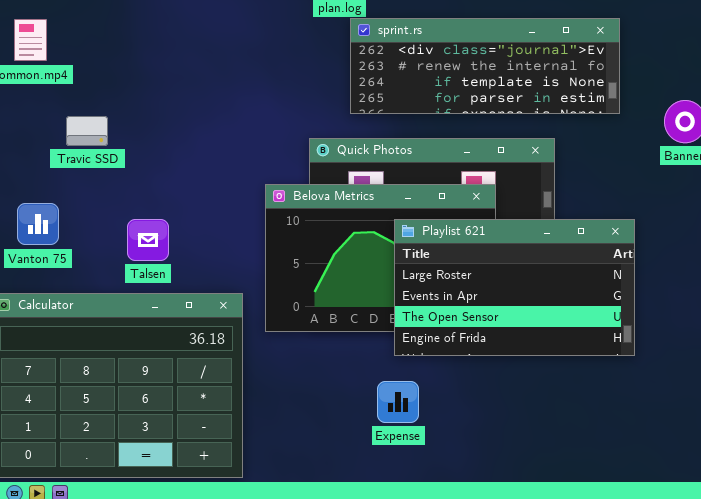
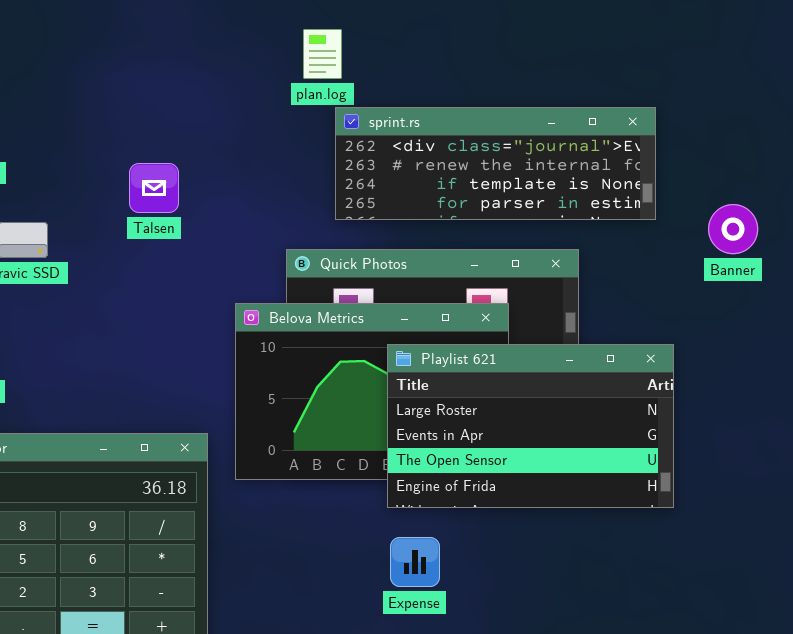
Talsen: [127,219,169,261] -> [129,163,179,213], moved
Expense: [377,381,419,423] -> [390,537,440,587], moved

